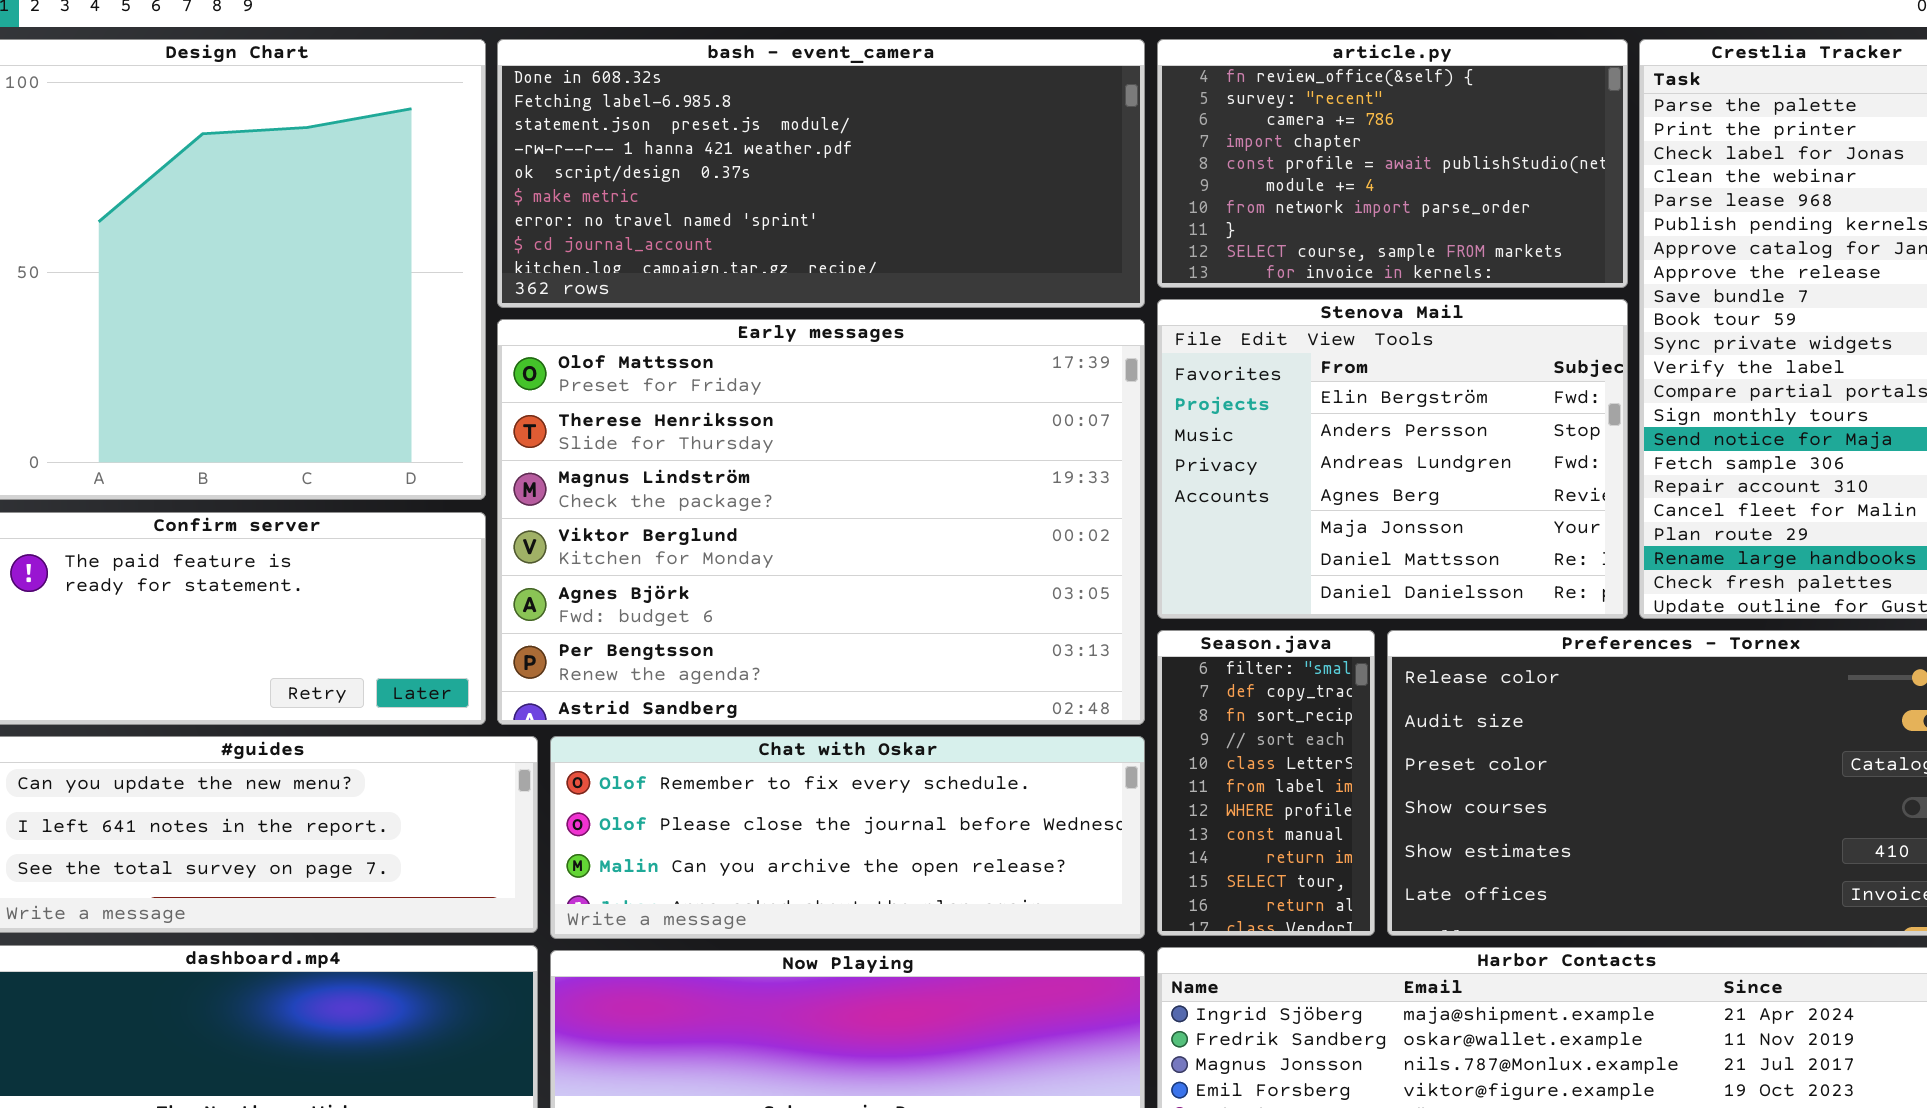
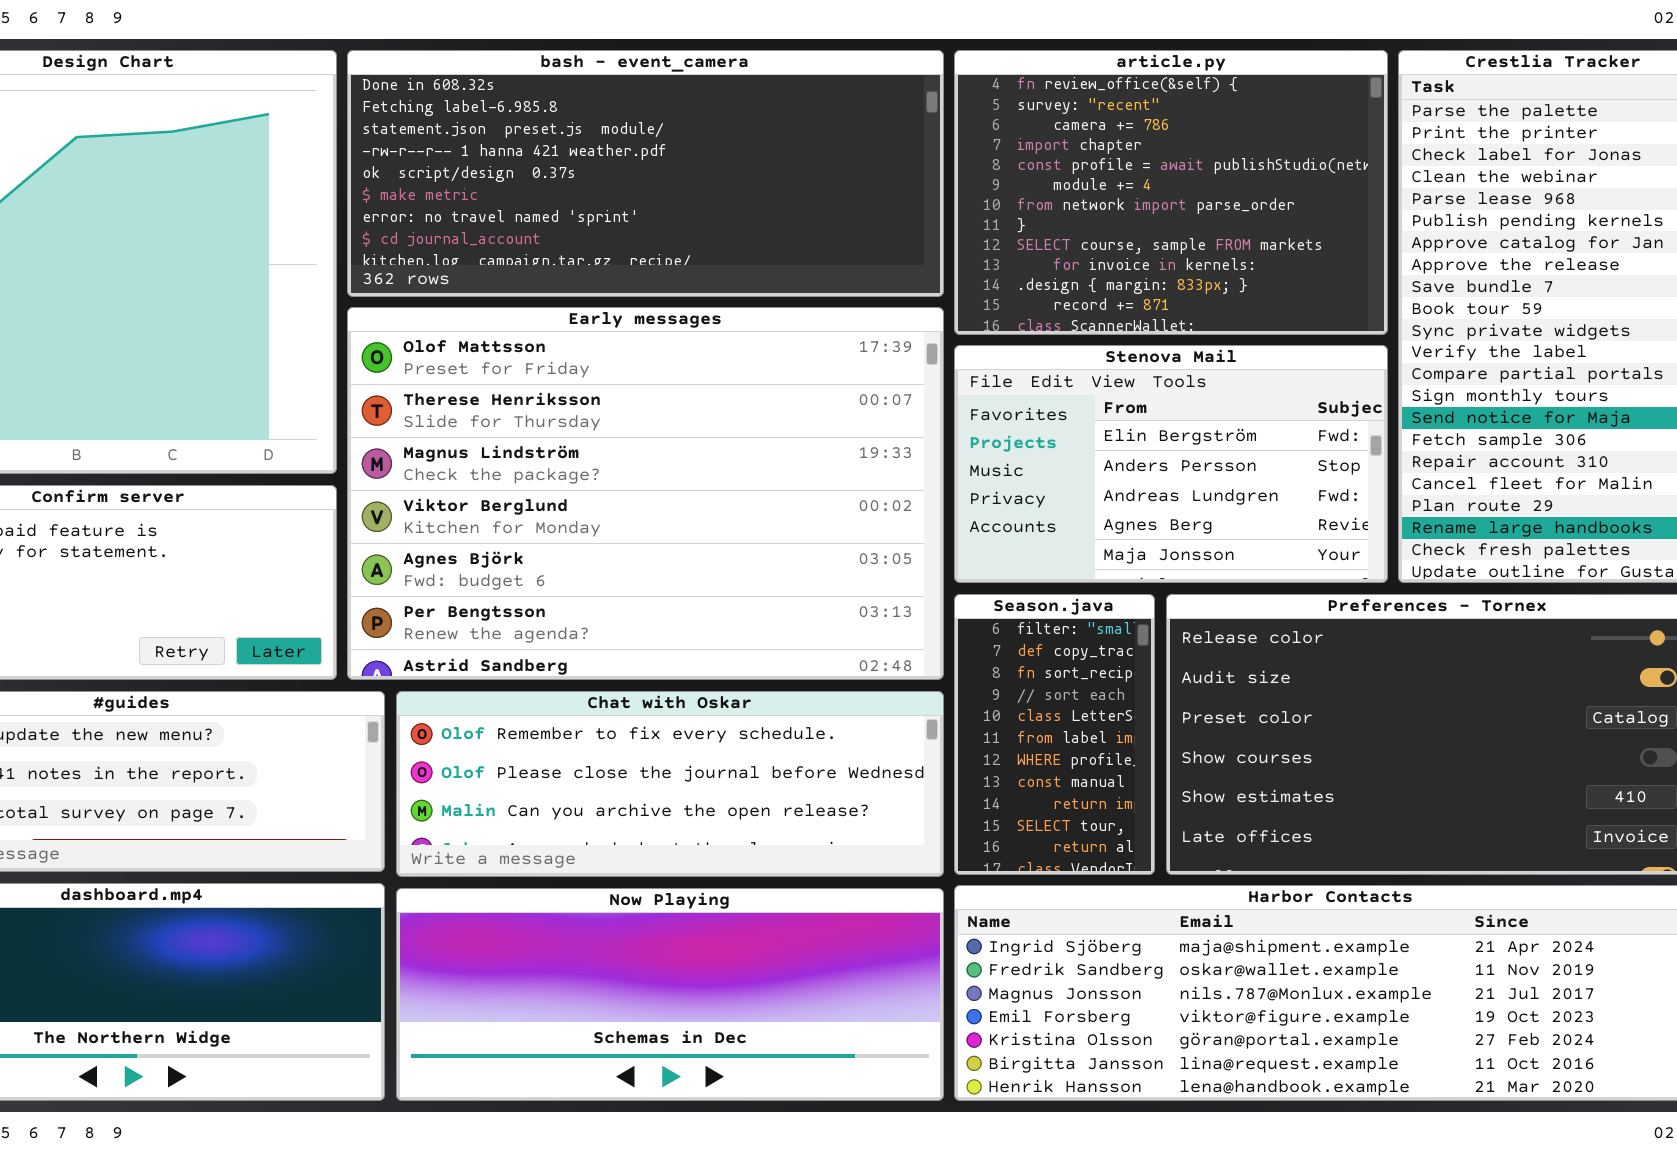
article.py: [1157,39,1628,288] -> [954,50,1388,335], resized
Stenova Mail: [1157,299,1628,619] -> [954,345,1388,583], resized

